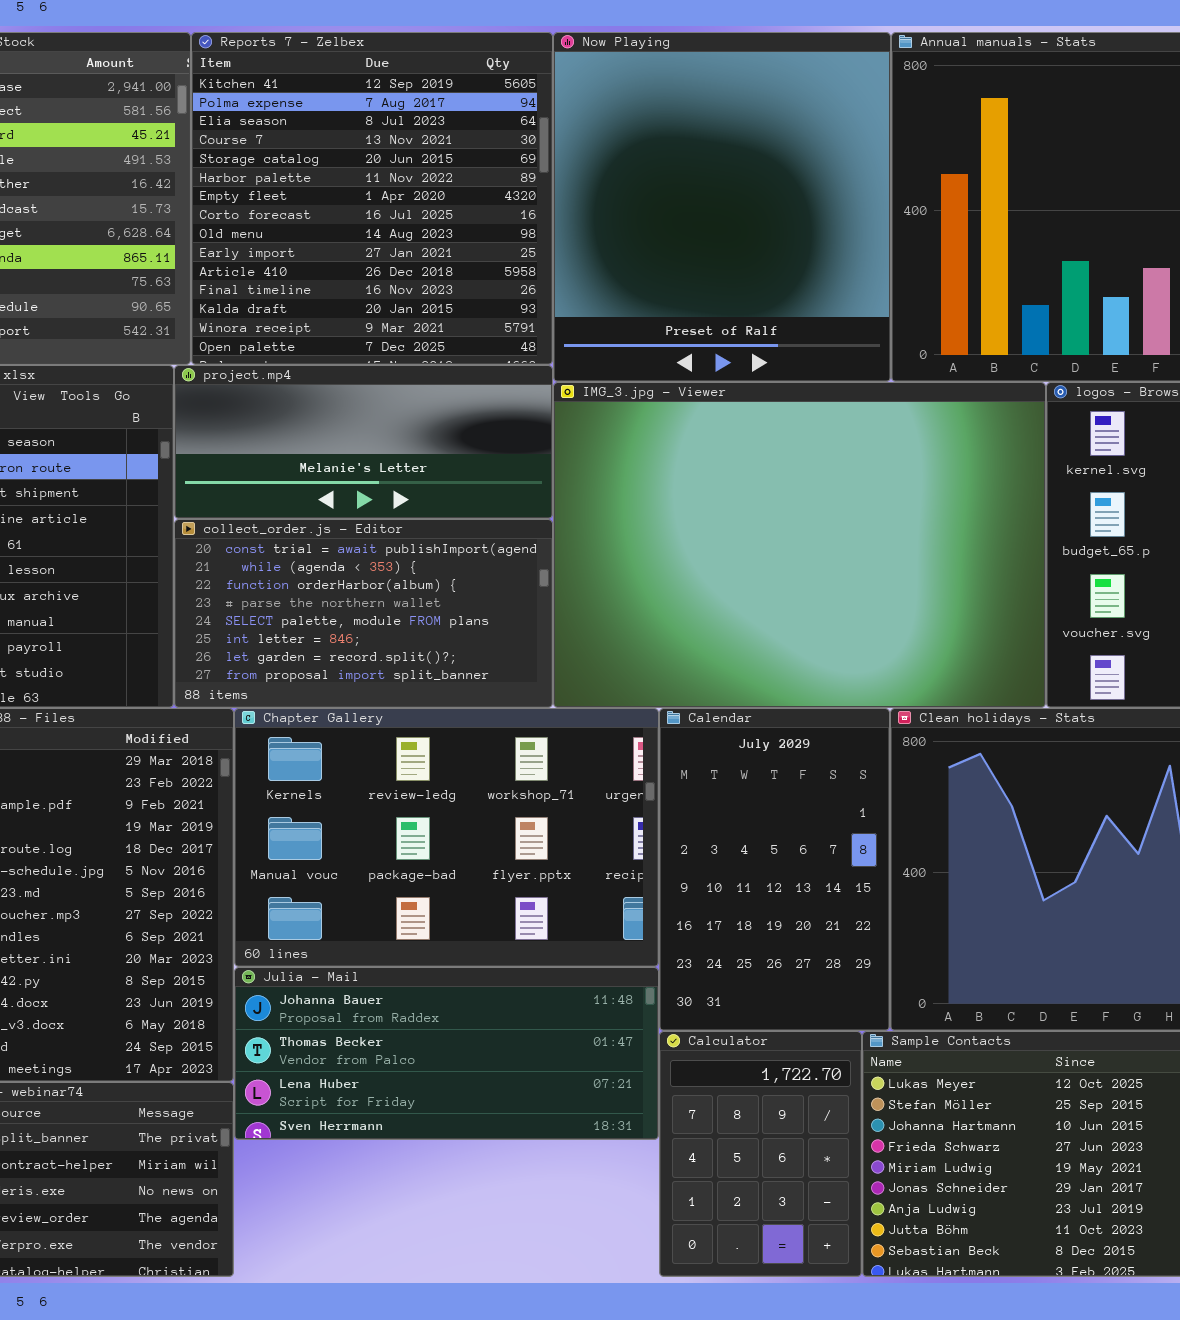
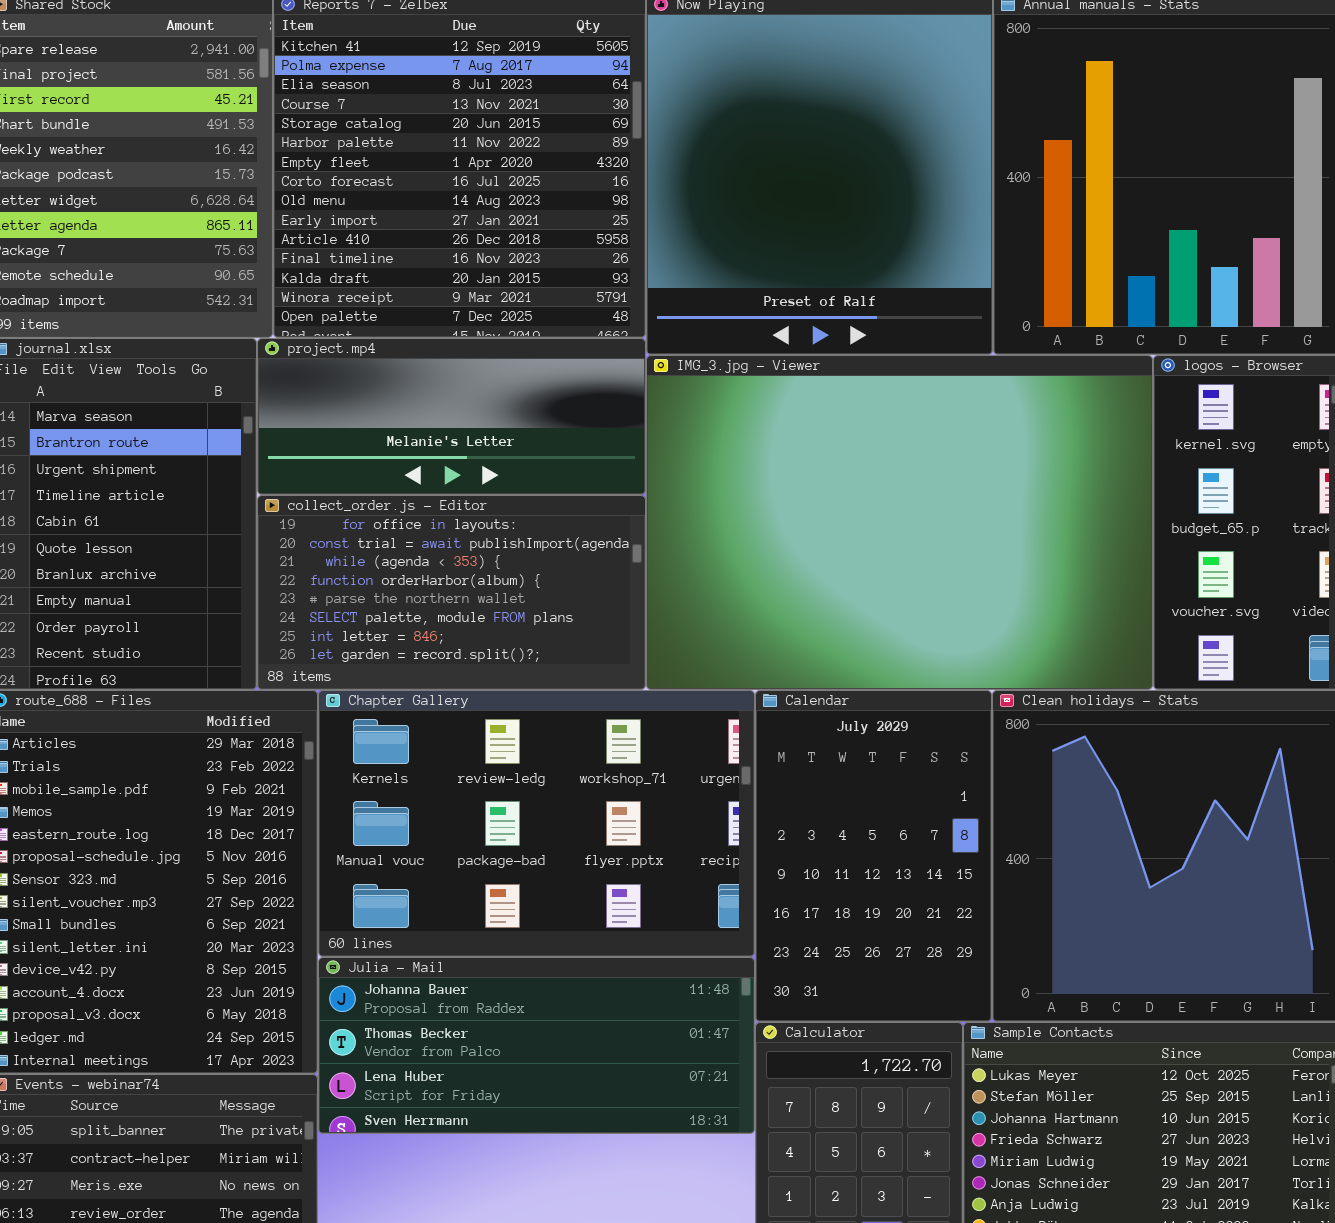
collect_order.js - Editor: [174,519,553,708] -> [257,495,646,690], scrolled up 1 row

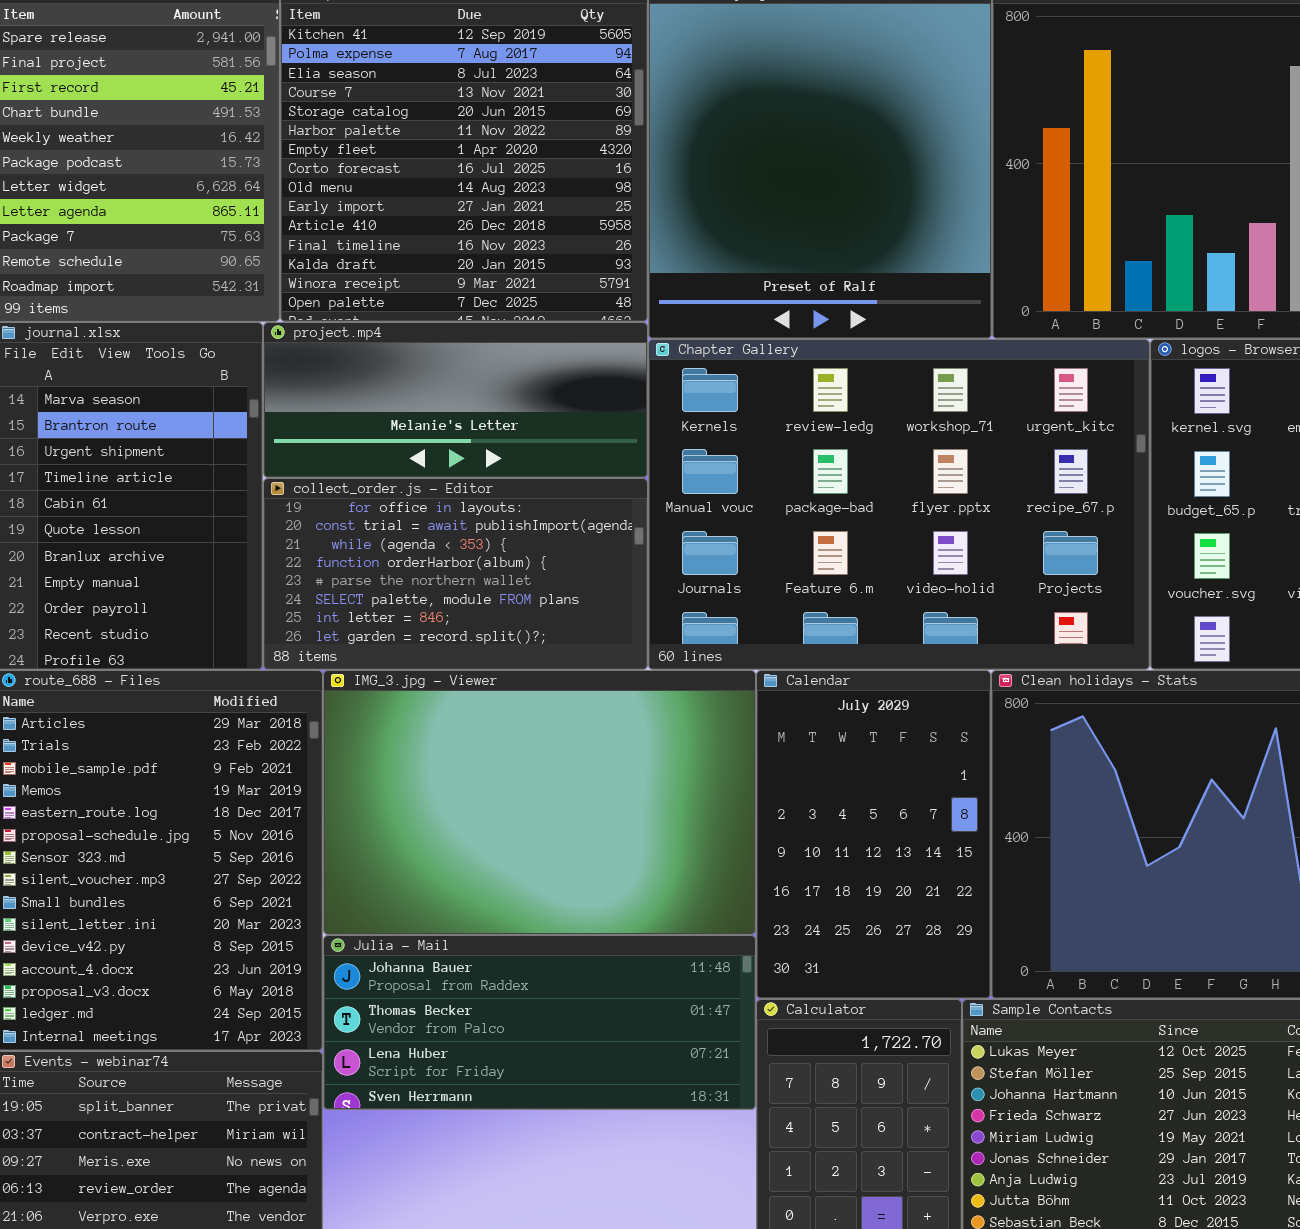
IMG_3.jpg - Viewer: [646,355,1153,690] -> [323,670,756,935], moved, resized
Chapter Gallery: [318,690,755,957] -> [648,339,1150,670], moved, resized

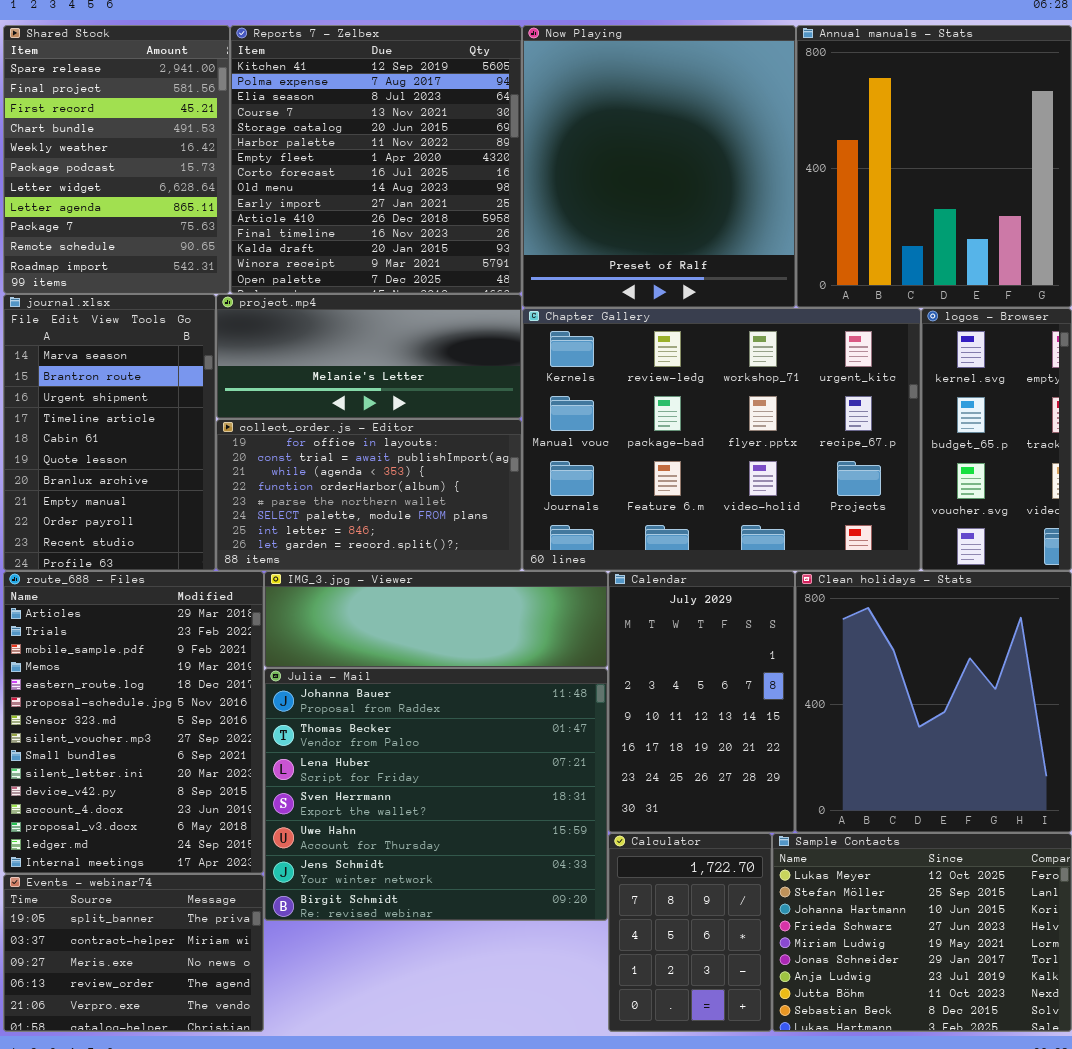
IMG_3.jpg - Viewer: [323,670,756,935] -> [264,571,608,668], resized
Julia - Mail: [323,935,756,1110] -> [264,668,608,921], resized

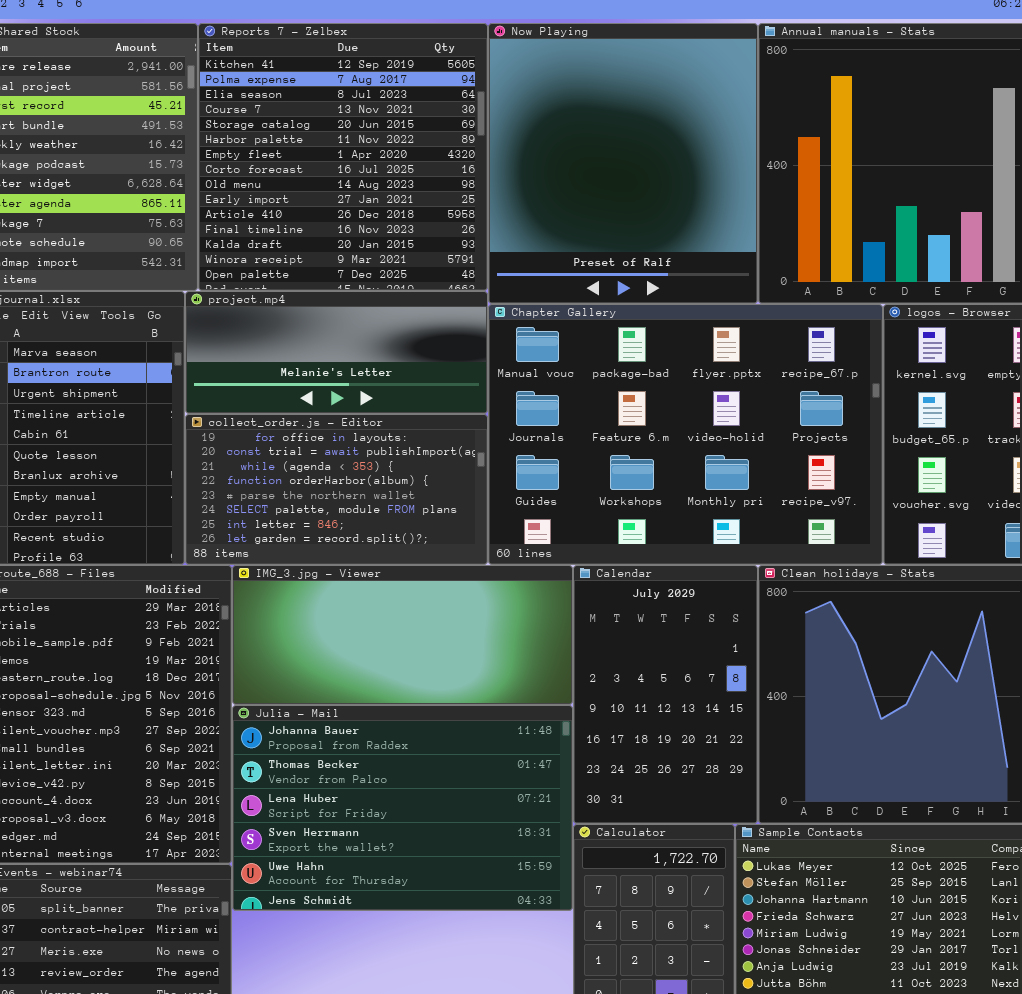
Chapter Gallery: [522,308,921,571] -> [488,304,883,565], scrolled down 1 row
IMG_3.jpg - Viewer: [264,571,608,668] -> [232,565,573,705], resized
Julia - Mail: [264,668,608,921] -> [232,705,573,911], resized

